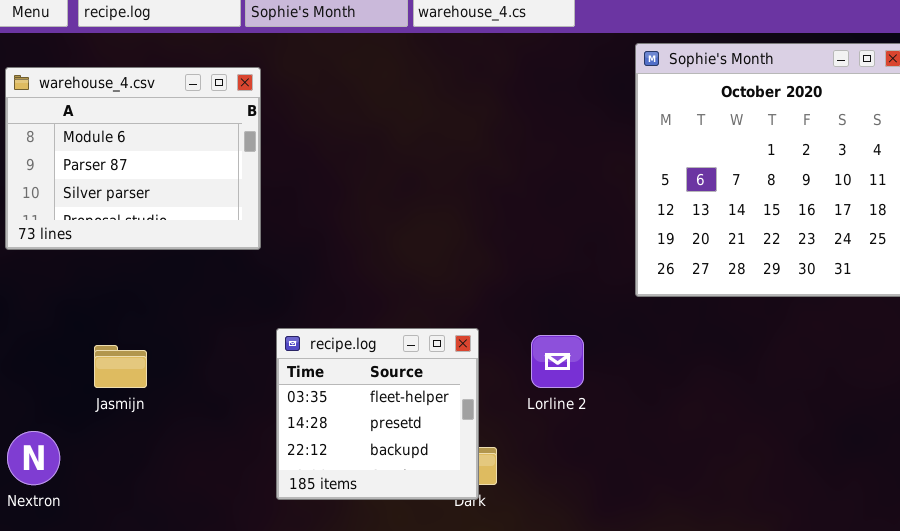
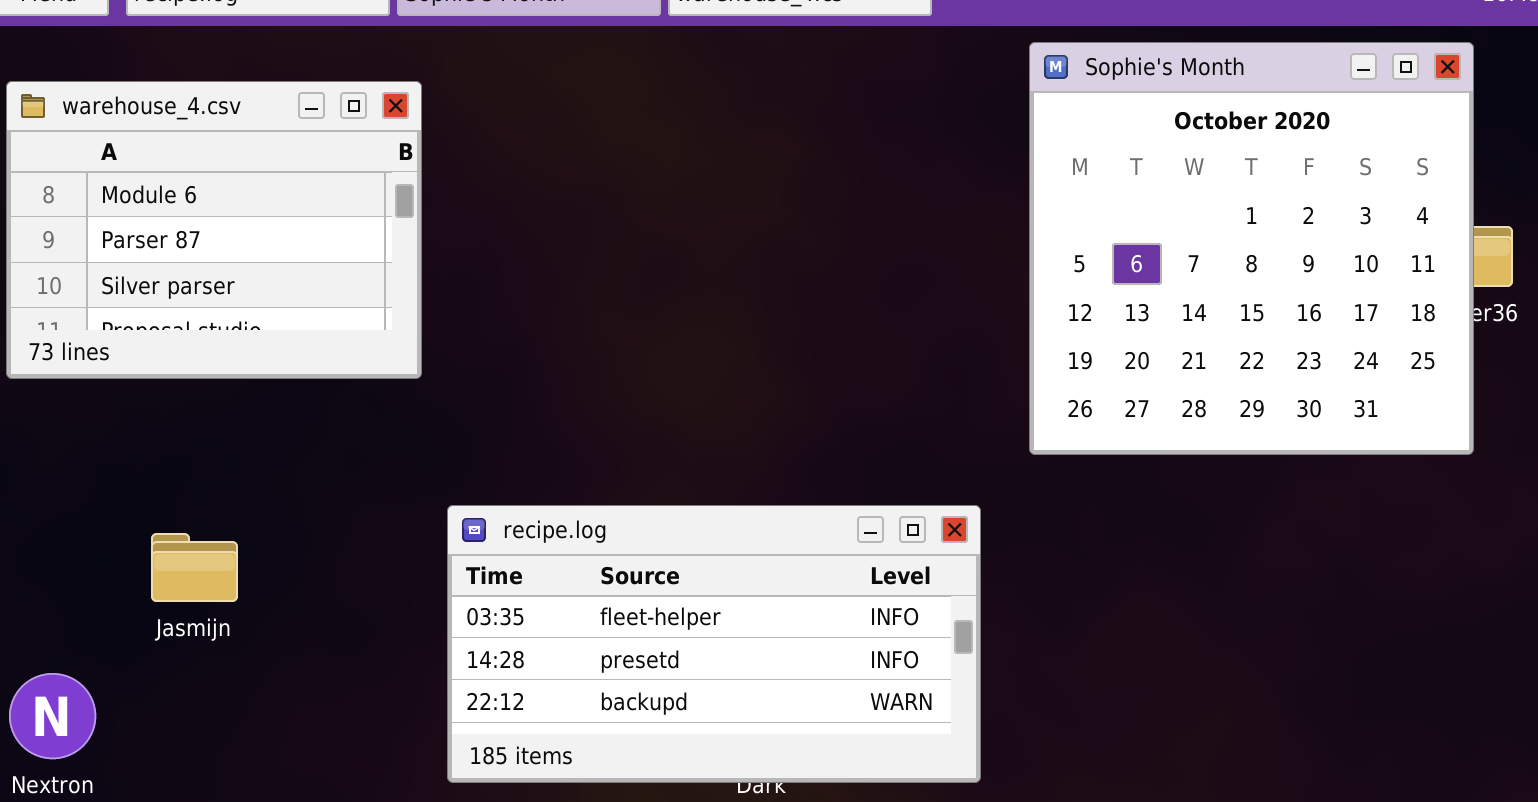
recipe.log: [276,328,479,500] -> [447,505,981,783], resized

